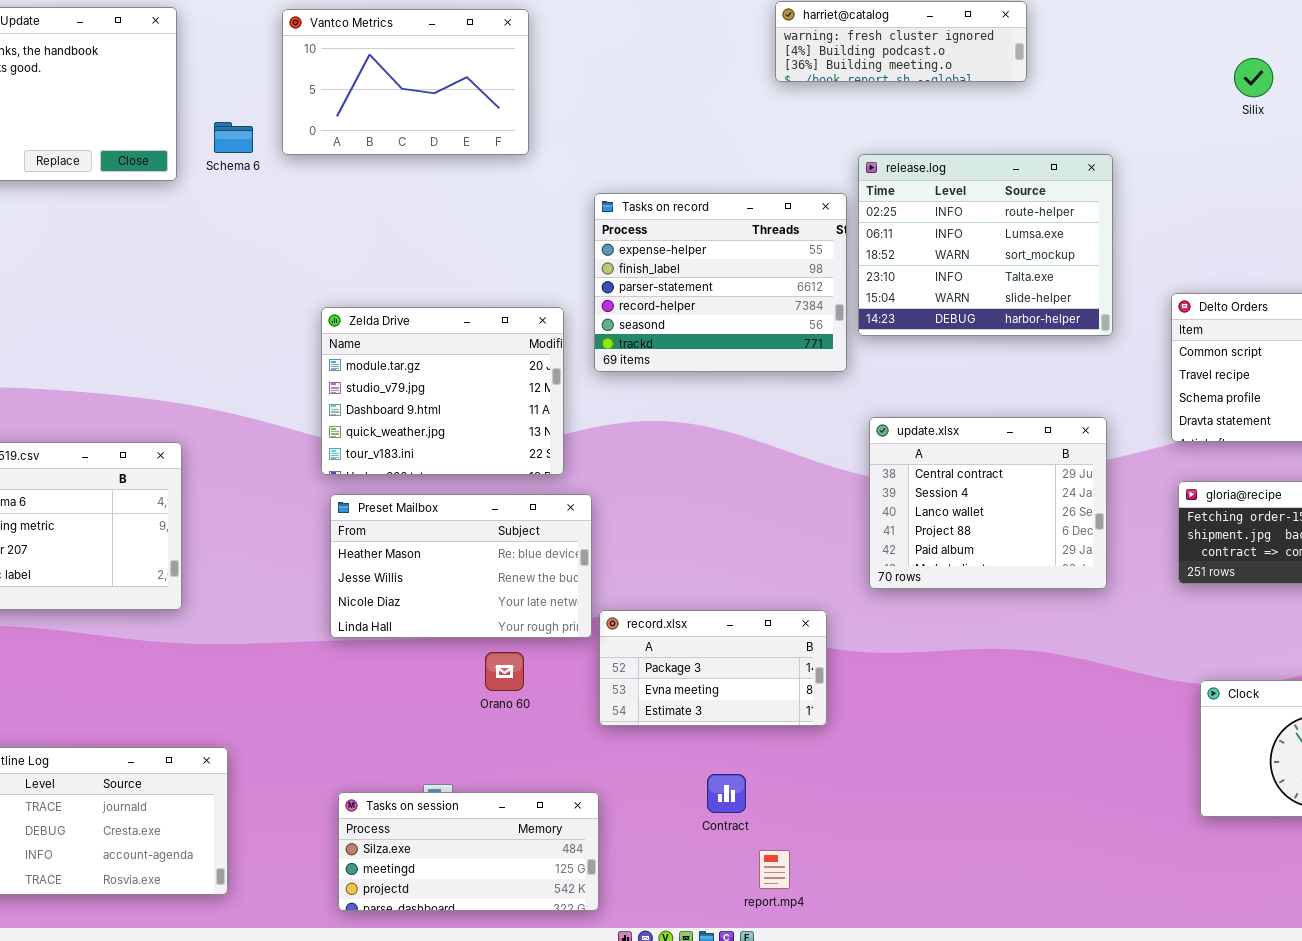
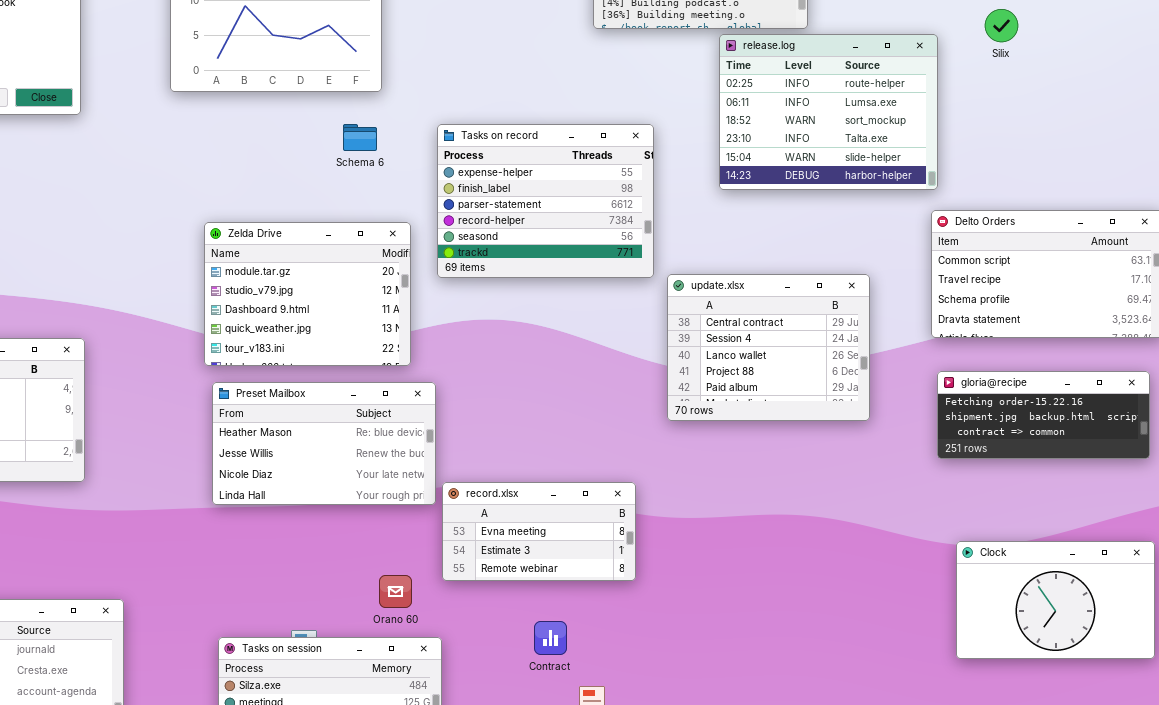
Schema 6: [214,122,253,153] -> [343,124,377,151], moved
release.log: [858,154,1113,336] -> [719,34,938,190], moved
update.xlsx: [869,417,1107,589] -> [667,274,870,421], moved
record.xlsx: [599,610,827,726] -> [442,482,636,581], scrolled down 1 row
Orano 60: [485,652,524,691] -> [379,575,412,608], moved

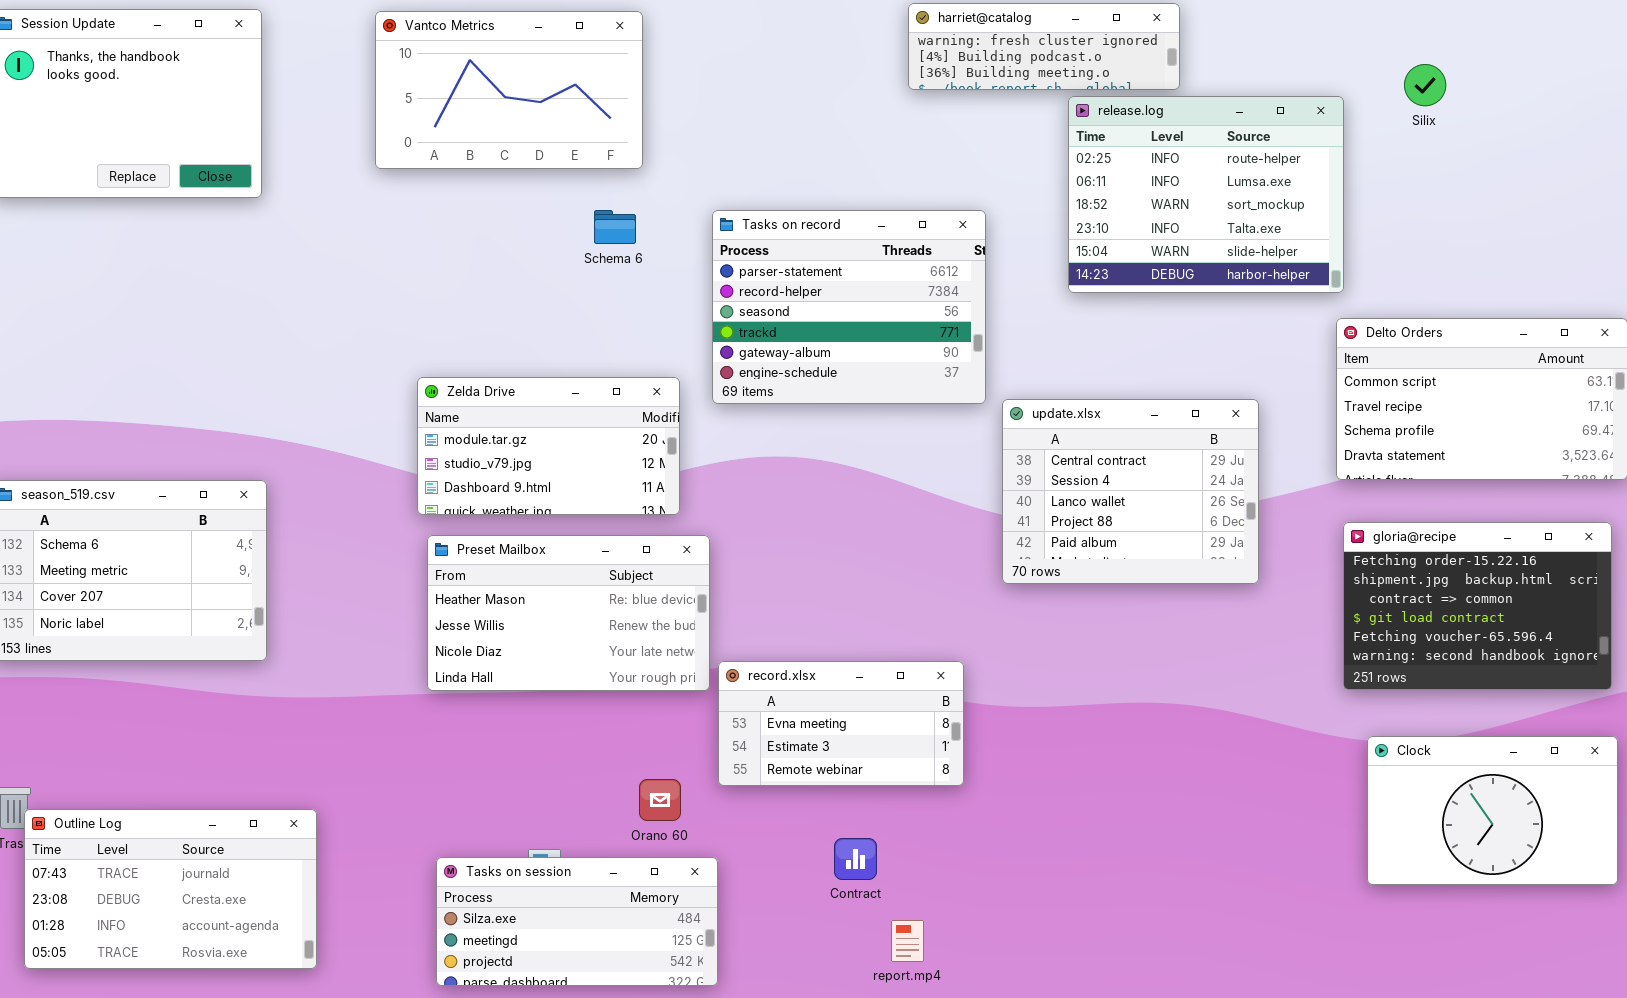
Tasks on record: [437,124,654,278] -> [712,210,986,404], scrolled down 2 rows
Zelda Drive: [204,222,411,366] -> [417,377,680,515], resized
gloria@recipe: [937,371,1150,459] -> [1343,522,1612,690], resized

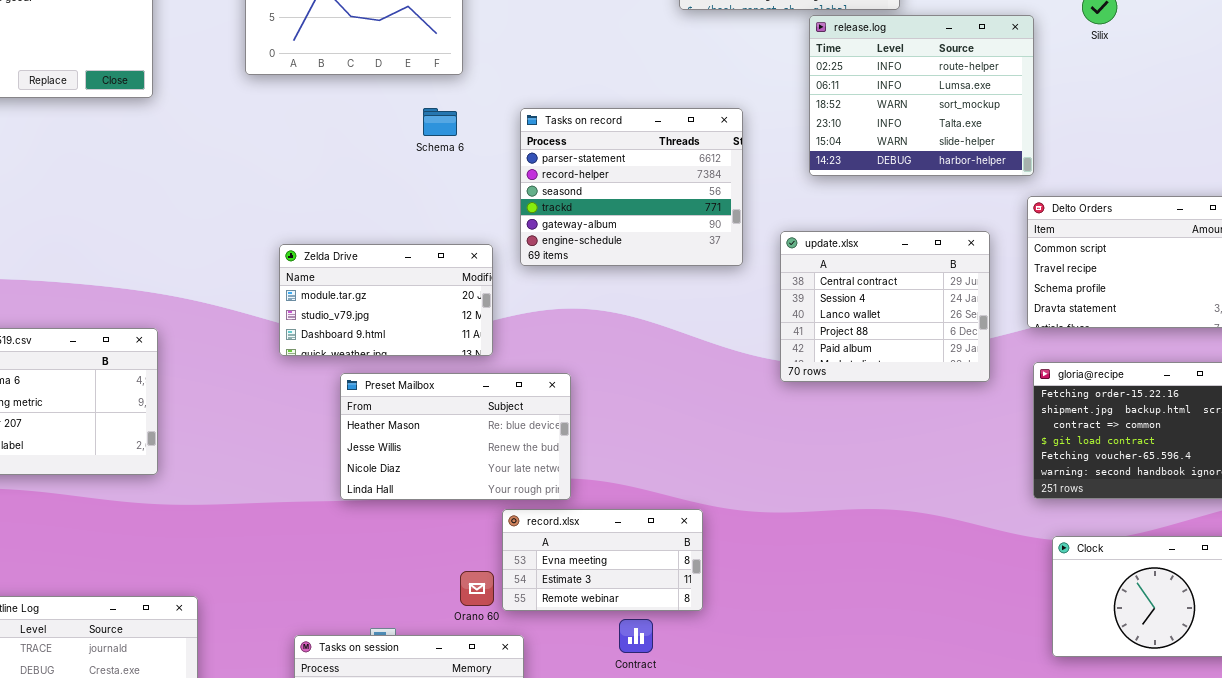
update.xlsx: [1002,399,1259,584] -> [780,231,990,382], moved
Preset Mailbox: [427,535,710,691] -> [340,373,571,500], moved
record.xlsx: [718,661,964,786] -> [502,509,703,611], moved

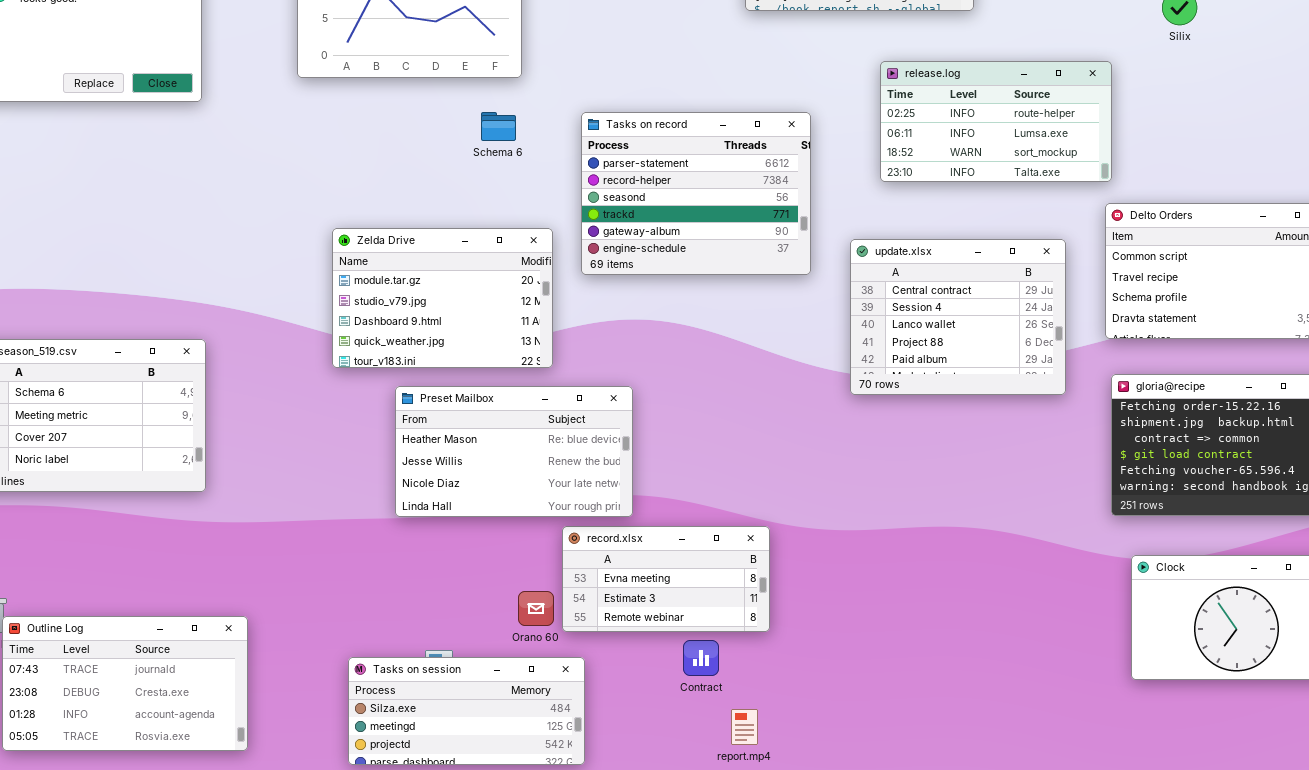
release.log: [809,15,1034,176] -> [880,61,1112,182], resized
Zelda Drive: [279,244,493,356] -> [332,228,553,368], resized

